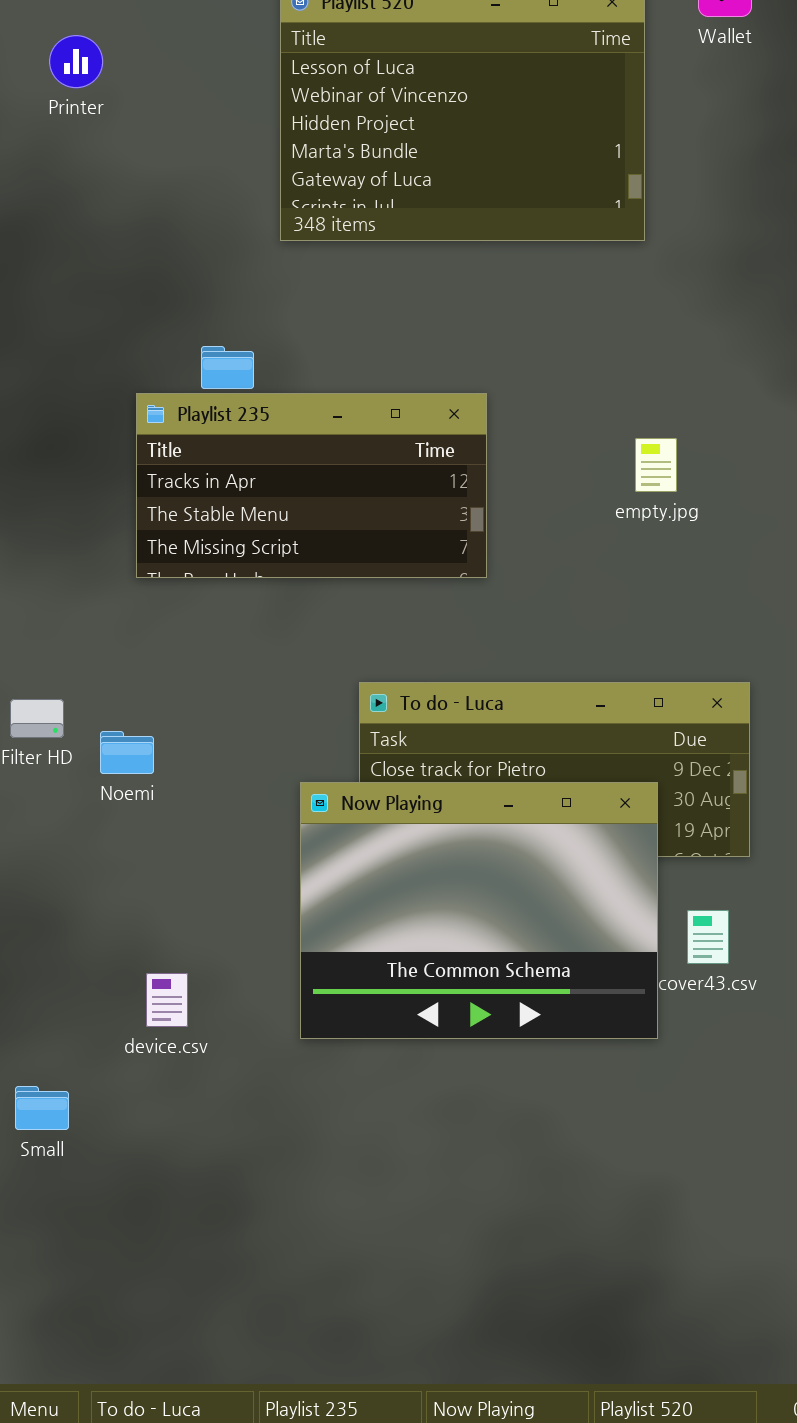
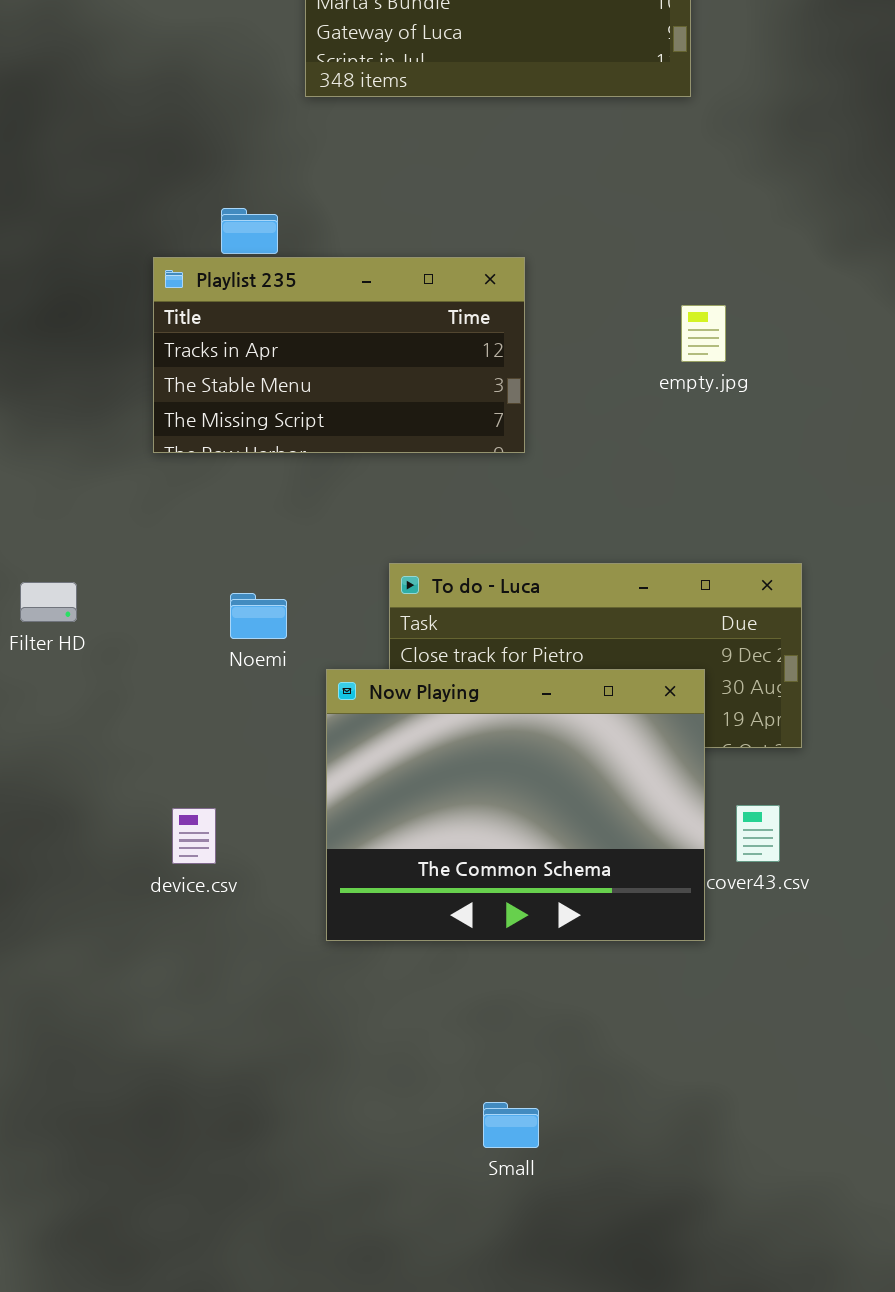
Noemi: [100,731,154,774] -> [230,593,287,639], moved
device.csv: [146,973,188,1027] -> [172,808,216,864], moved
Small: [15,1086,69,1130] -> [483,1102,539,1148], moved

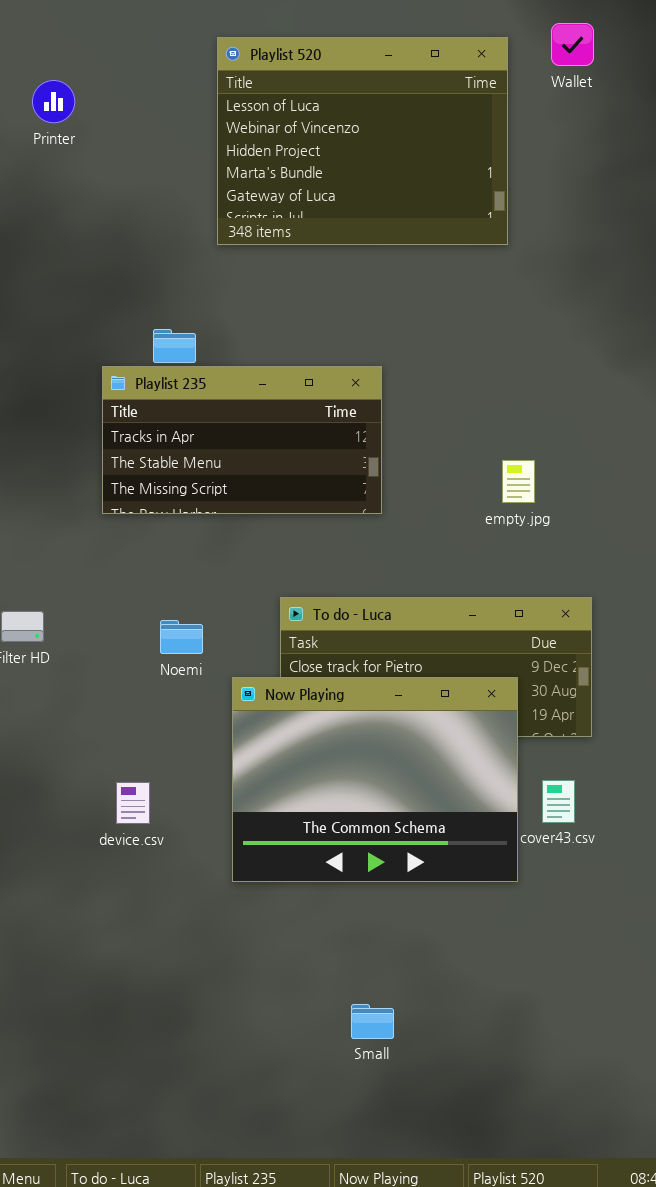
empty.jpg: [681,305,726,362] -> [502,460,535,503], moved

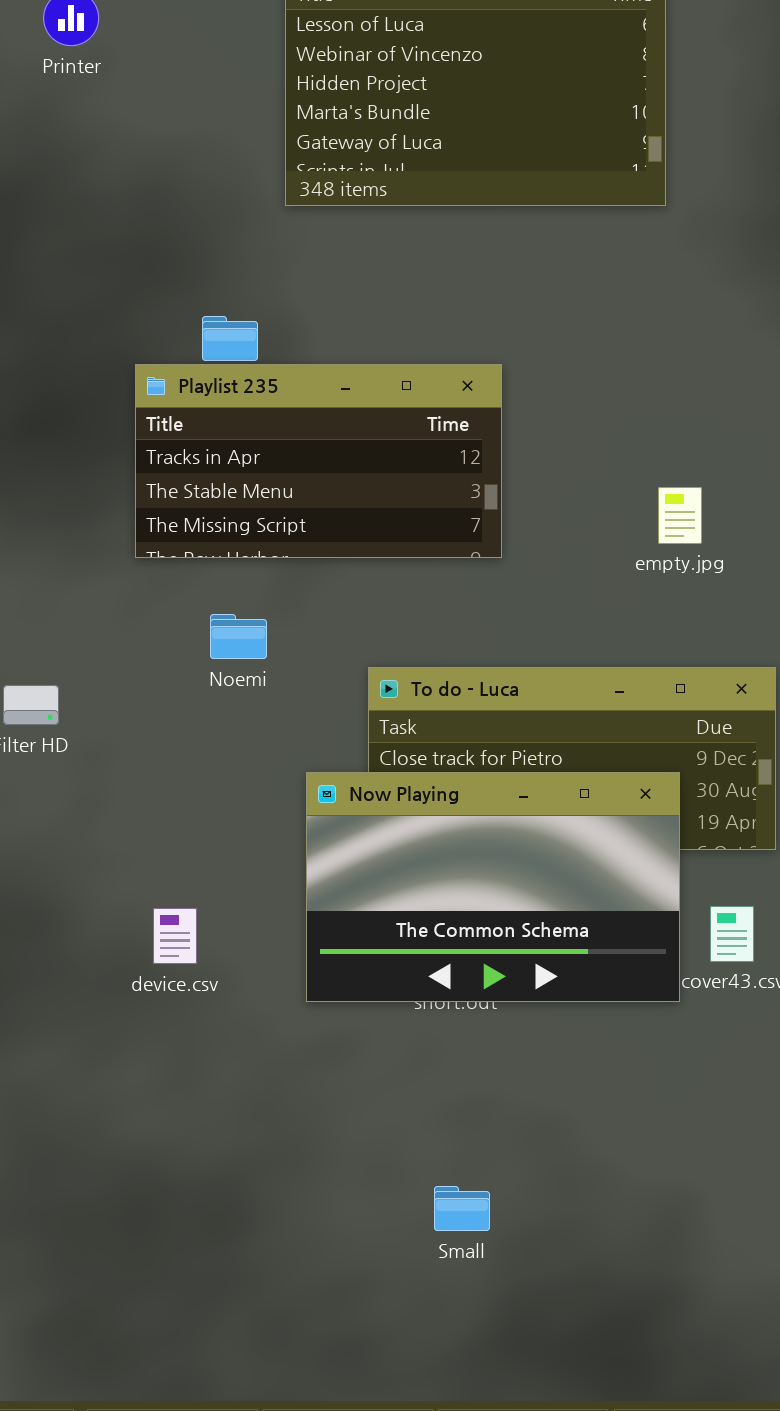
Noemi: [160,620,203,654] -> [210,614,267,659], moved
Now Playing: [232,677,518,882] -> [306,772,680,1002], resized
Small: [351,1004,394,1039] -> [434,1186,490,1231], moved

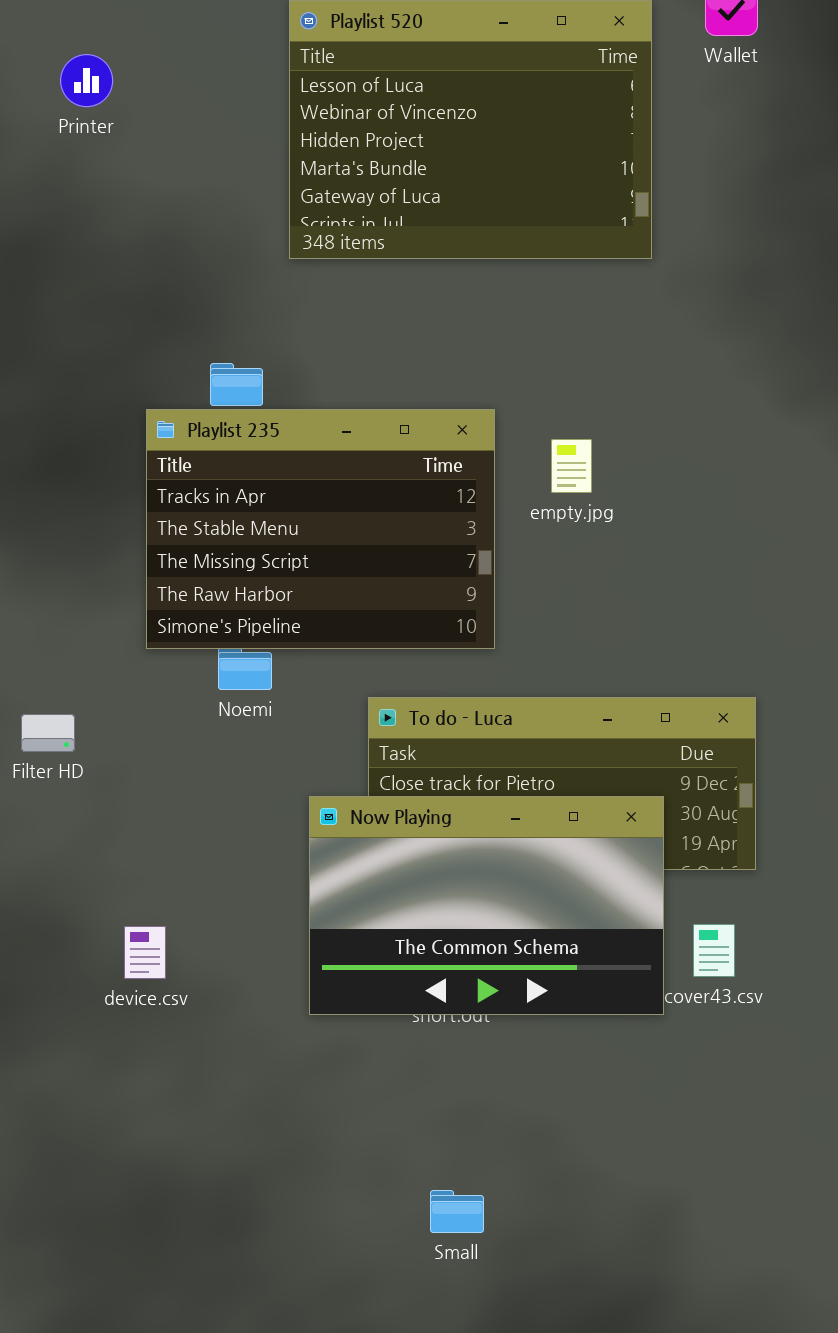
Playlist 235: [135,364,502,558] -> [146,409,495,649], resized
empty.jpg: [658,487,702,544] -> [551,439,592,493], moved
device.csv: [153,908,197,964] -> [124,926,166,979], moved

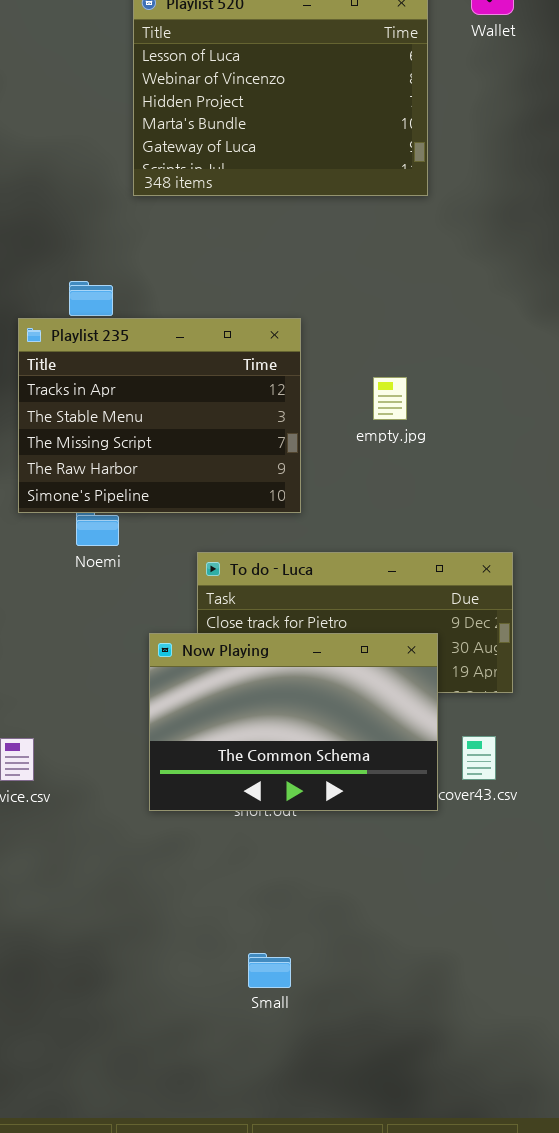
empty.jpg: [551,439,592,493] -> [373,377,407,420], moved

